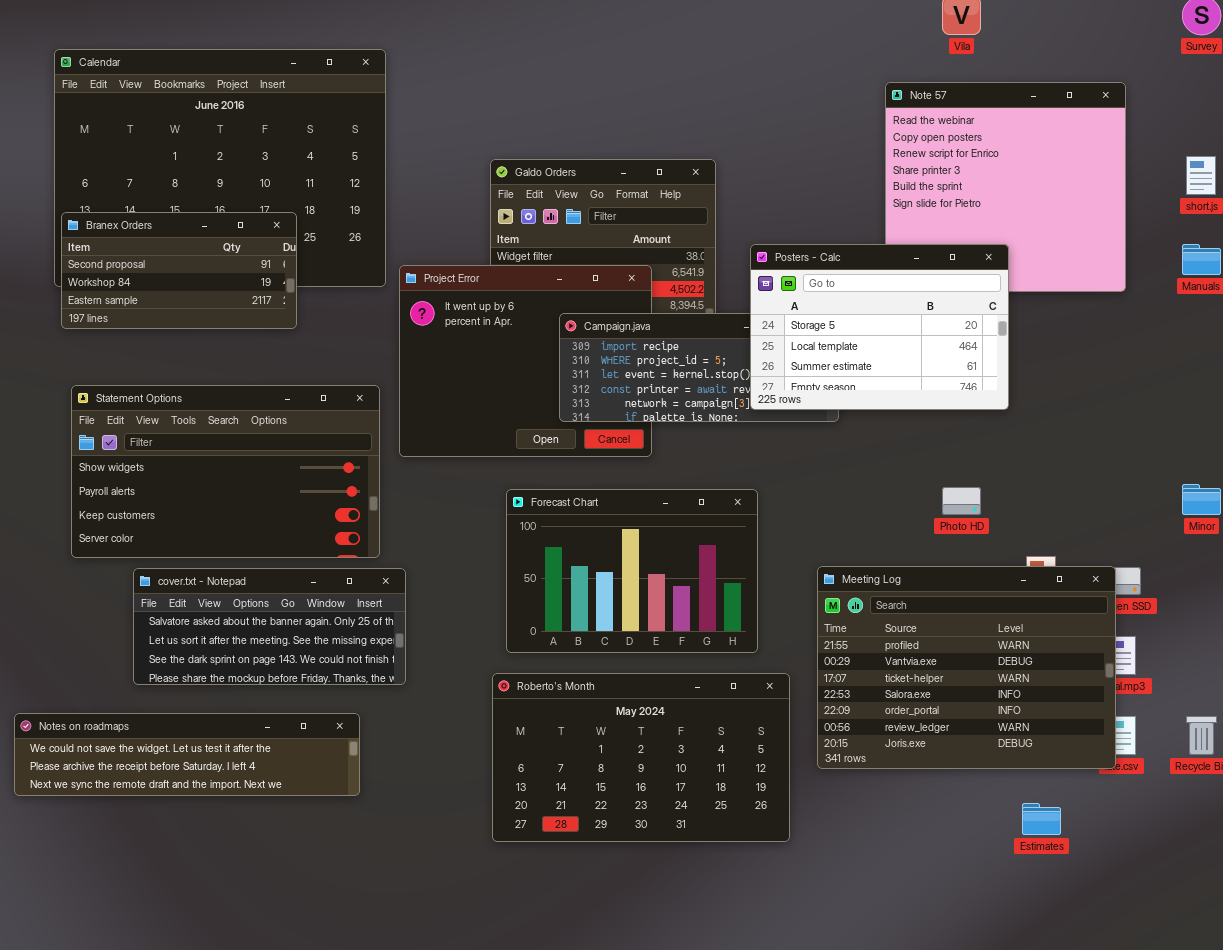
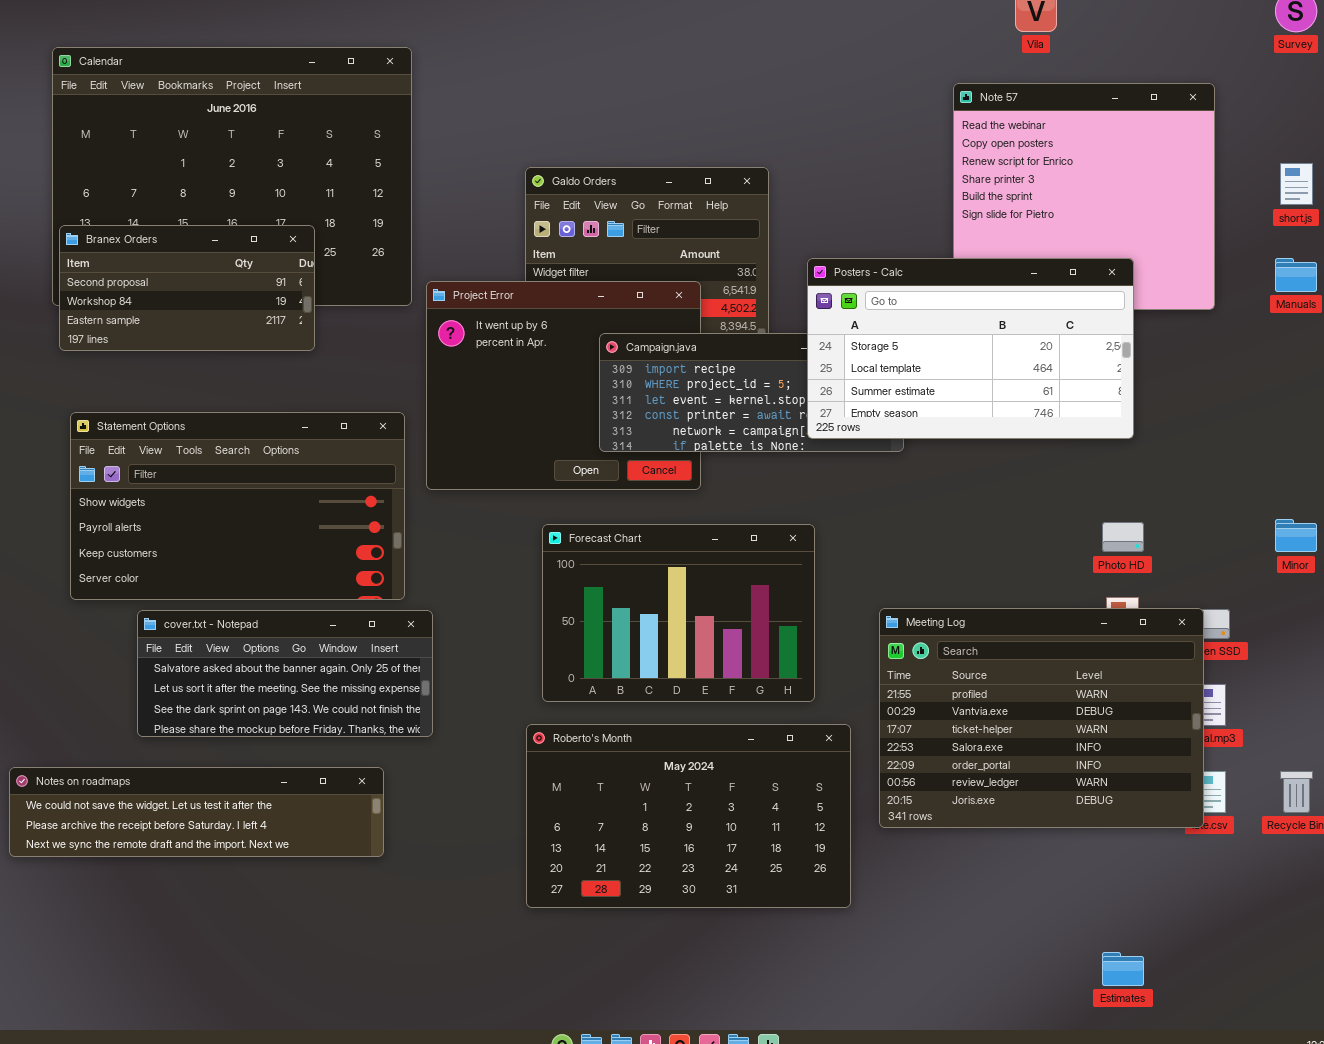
Posters - Calc: [750,244,1009,410] -> [807,258,1134,439], resized
Photo HD: [942,487,981,515] -> [1102,522,1144,552], moved
Estimates: [1022,803,1061,835] -> [1102,952,1144,986], moved

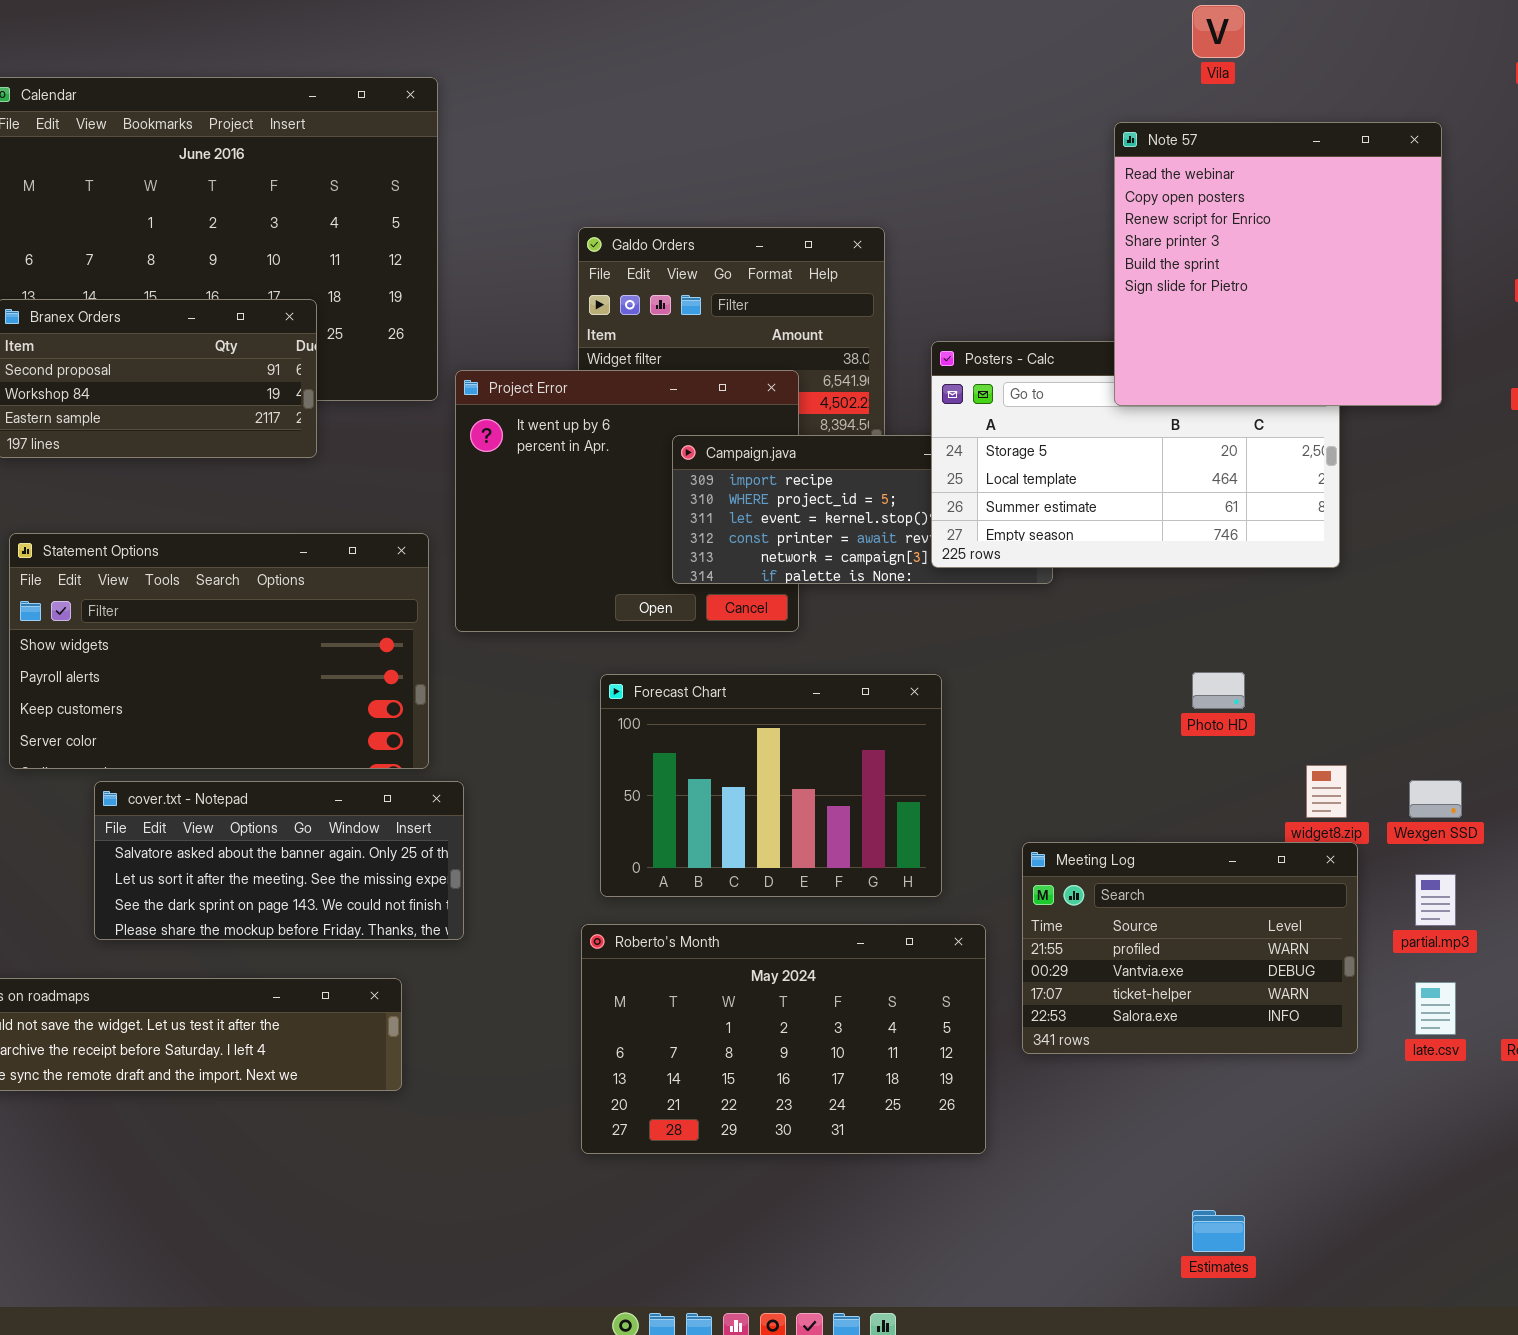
Note 57: [953,83,1215,310] -> [1114,122,1442,406], raised
Photo HD: [1102,522,1144,552] -> [1192,672,1245,709], moved
Meeting Log: [879,608,1204,828] -> [1022,842,1358,1054], resized
Estimates: [1102,952,1144,986] -> [1192,1210,1245,1252], moved

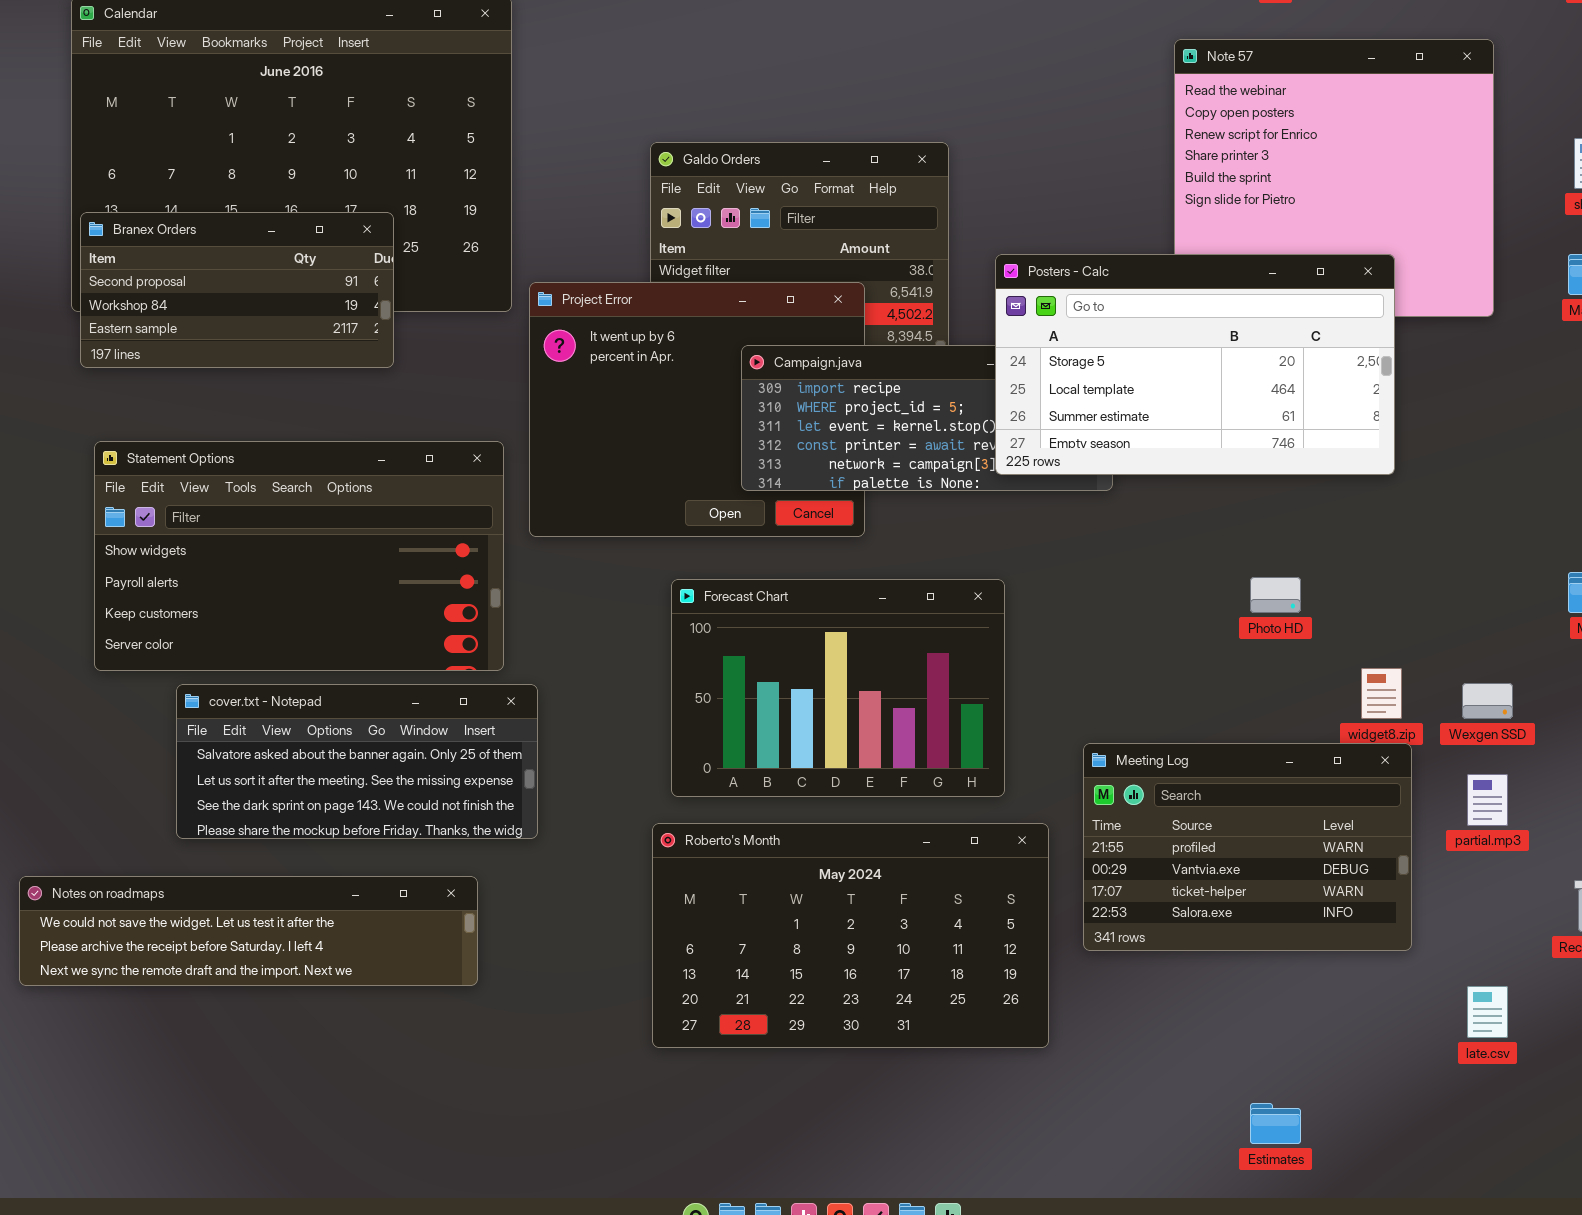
Posters - Calc: [931,341,1340,568] -> [995,254,1395,475], raised
late.csv: [1415,982,1456,1035] -> [1467,986,1508,1038], moved

